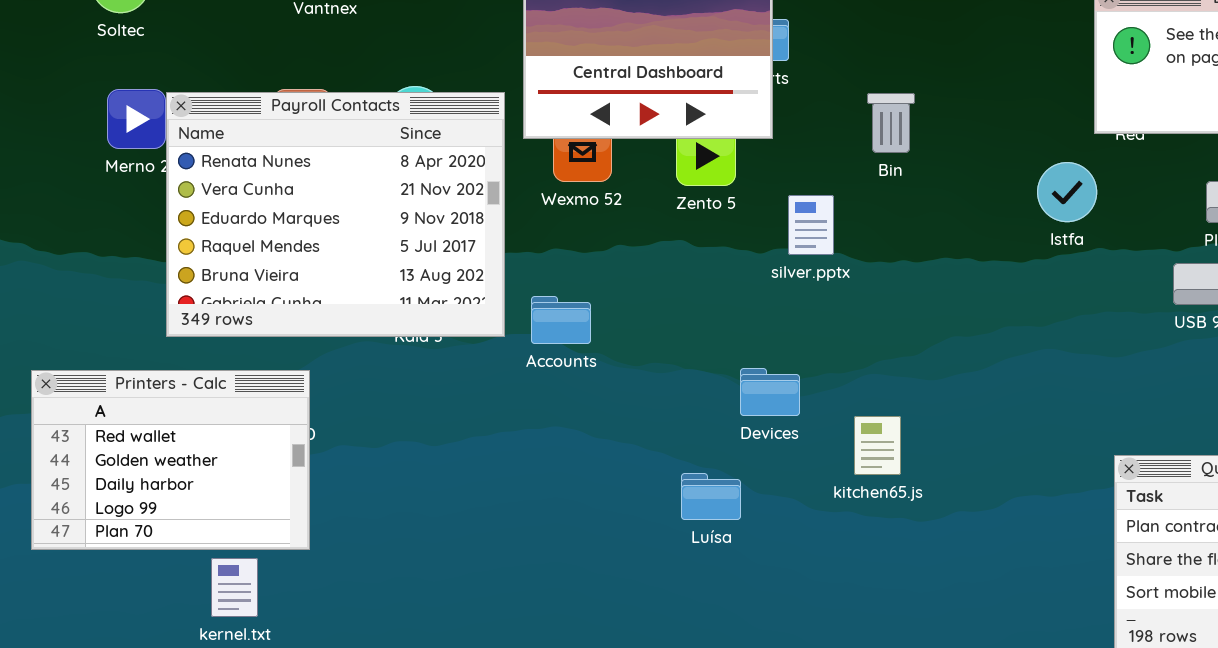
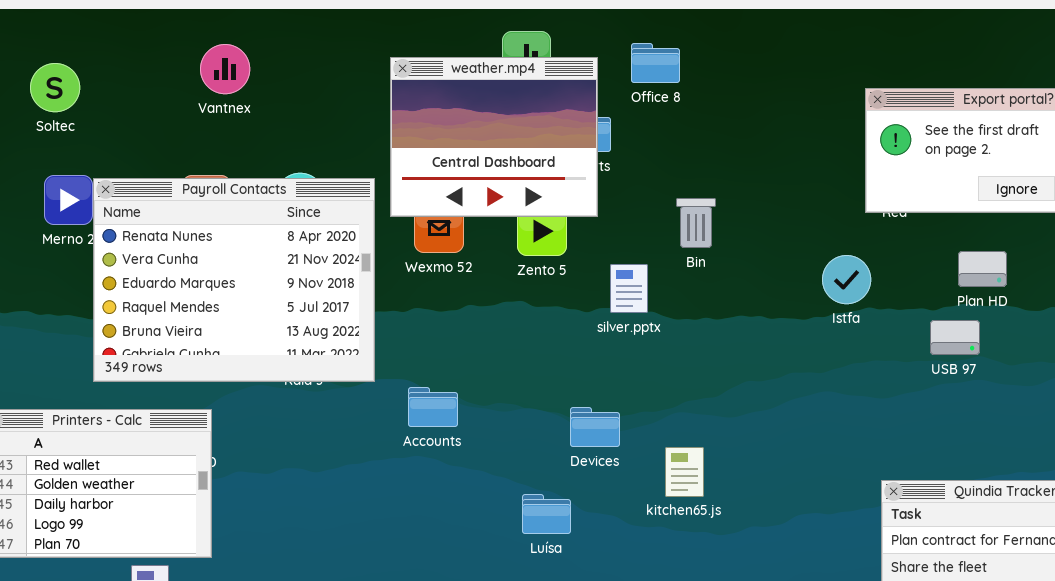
Bin: [867,93,915,153] -> [676,198,716,248], moved
Istfa: [1037,162,1097,222] -> [822,255,871,304], moved
Accounts: [531,296,591,344] -> [408,387,458,427], moved

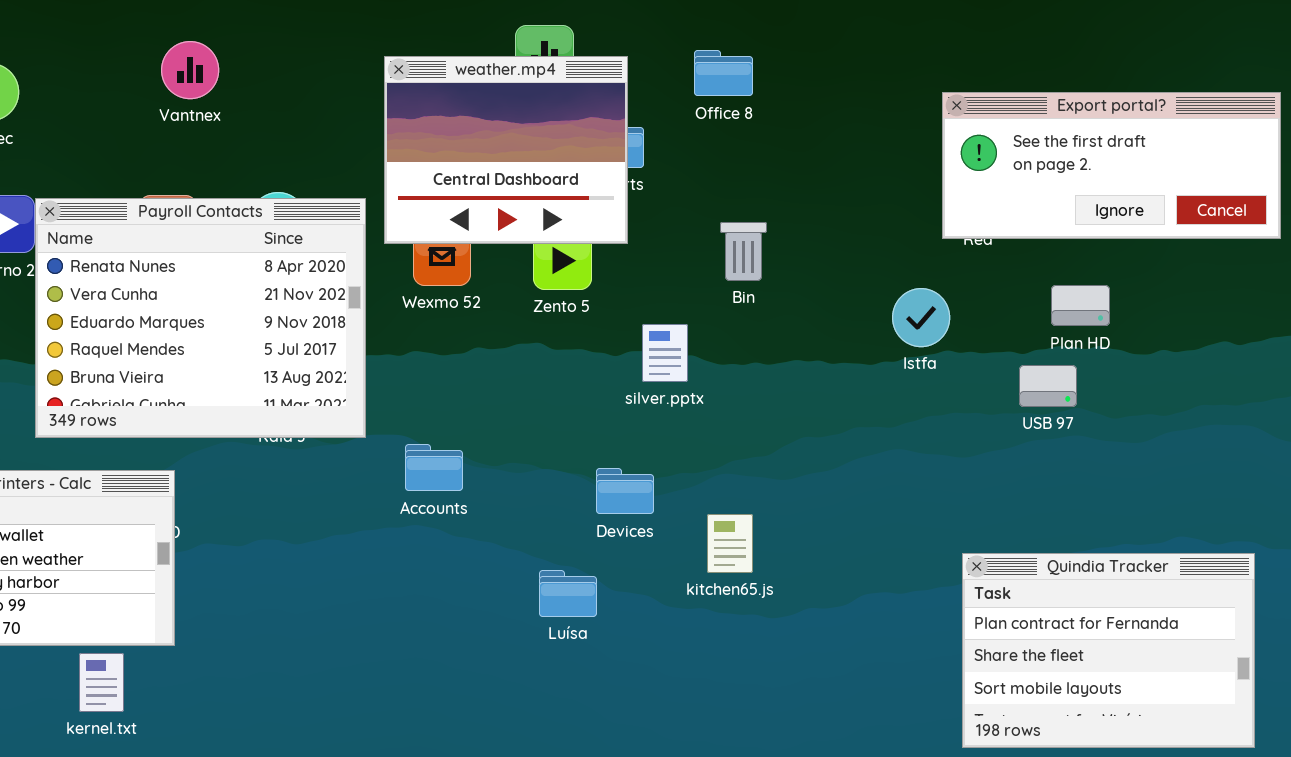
Office 8: [631,43,680,83] -> [694,50,753,96], moved
silver.pptx: [610,264,648,313] -> [642,324,688,382], moved

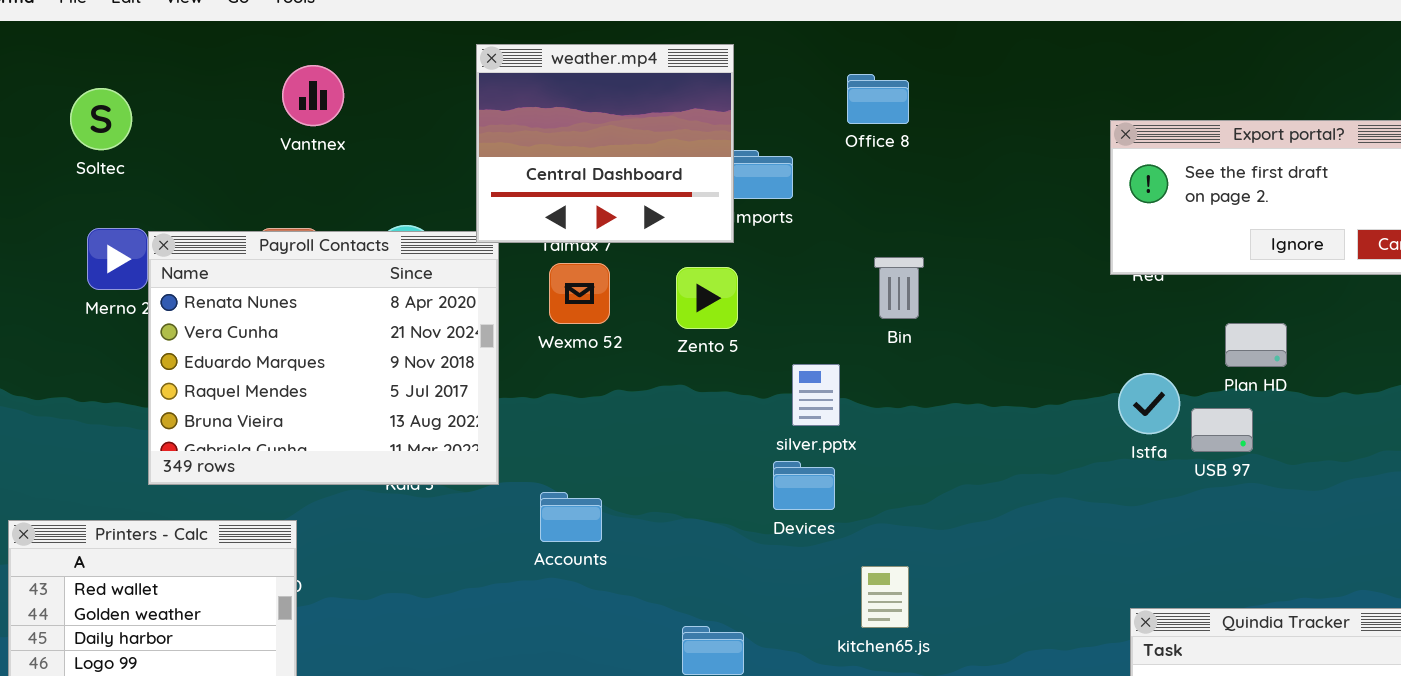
weather.mp4: [384,56,628,244] -> [476,44,734,243], moved
Istfa: [892,288,950,347] -> [1118,373,1180,434], moved
Devices: [596,468,654,514] -> [773,461,835,510], moved

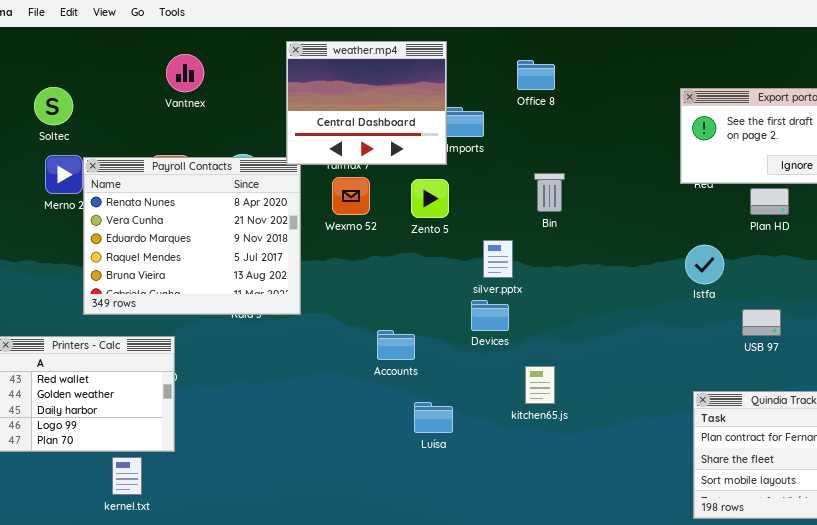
Soltec: [70,88,132,150] -> [34,87,73,125], moved
Plan HD: [1225,323,1287,367] -> [750,188,789,215], moved
USB 97: [1191,408,1253,452] -> [742,309,781,336], moved
Accounts: [540,492,602,542] -> [377,330,415,360], moved

